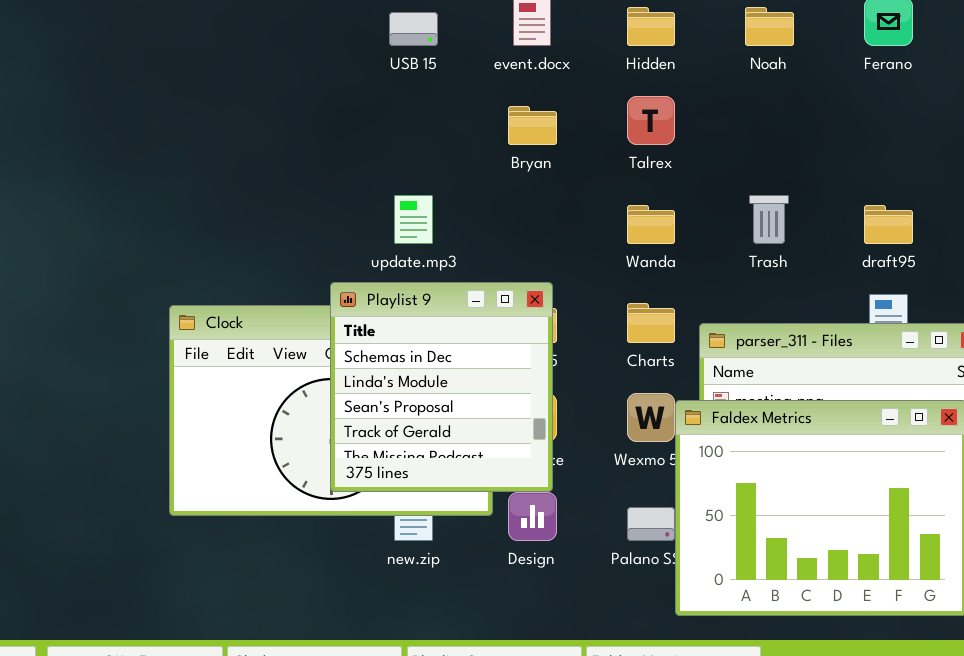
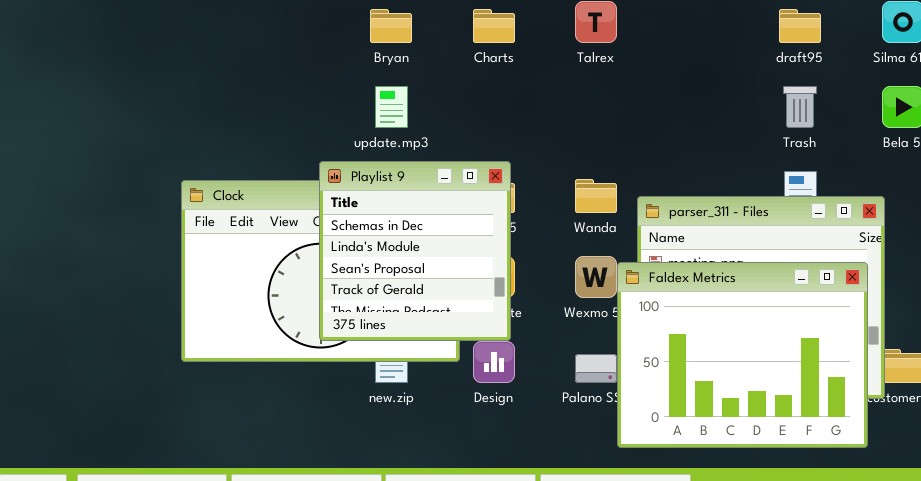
Bryan: [508,106,557,145] -> [370,9,412,43], moved
Trash: [749,195,789,244] -> [783,86,817,128], moved
Wanda: [627,205,675,244] -> [575,179,617,213], moved
draft95: [864,205,913,244] -> [779,9,821,43], moved
Charts: [627,303,675,343] -> [473,9,515,43], moved

